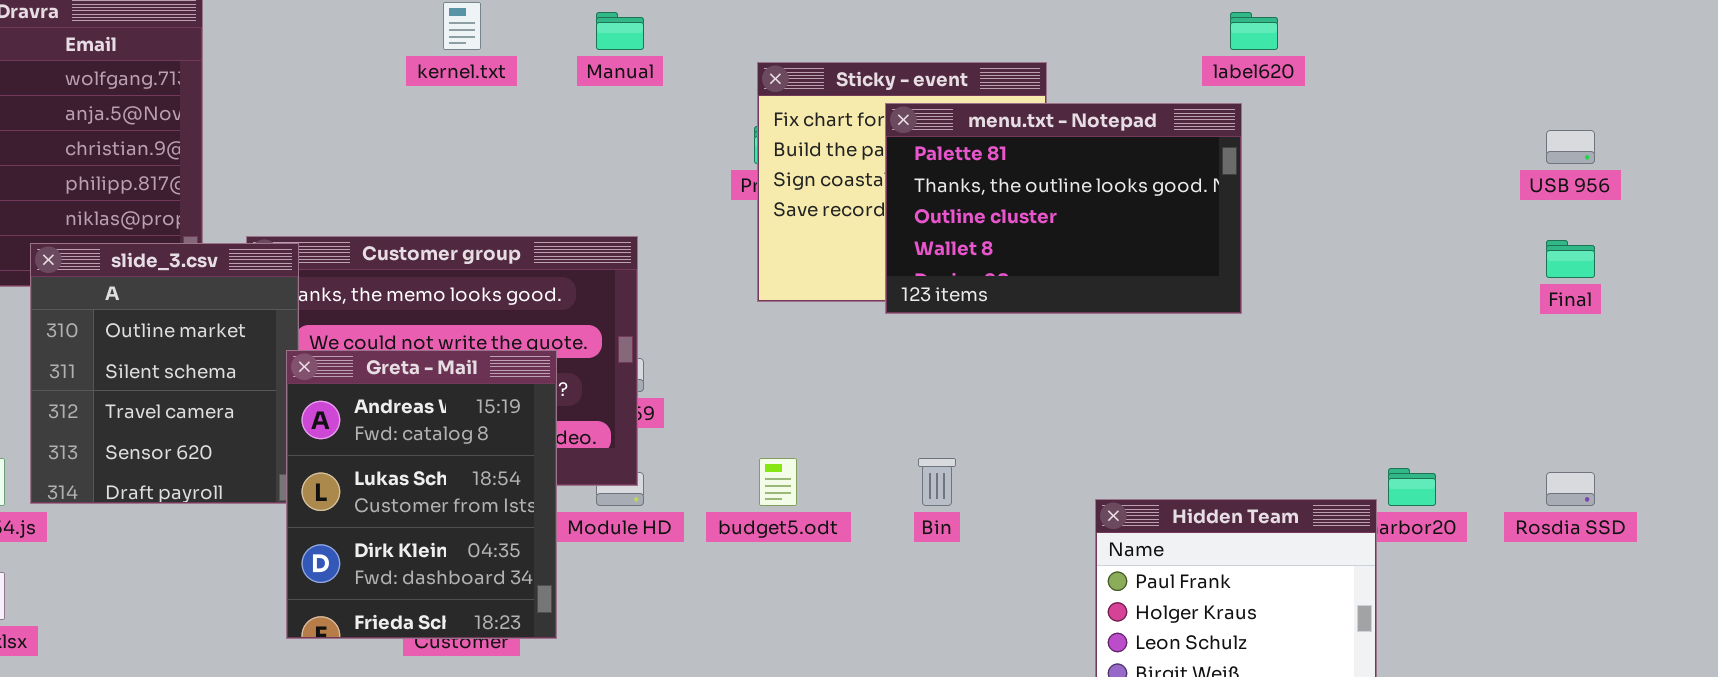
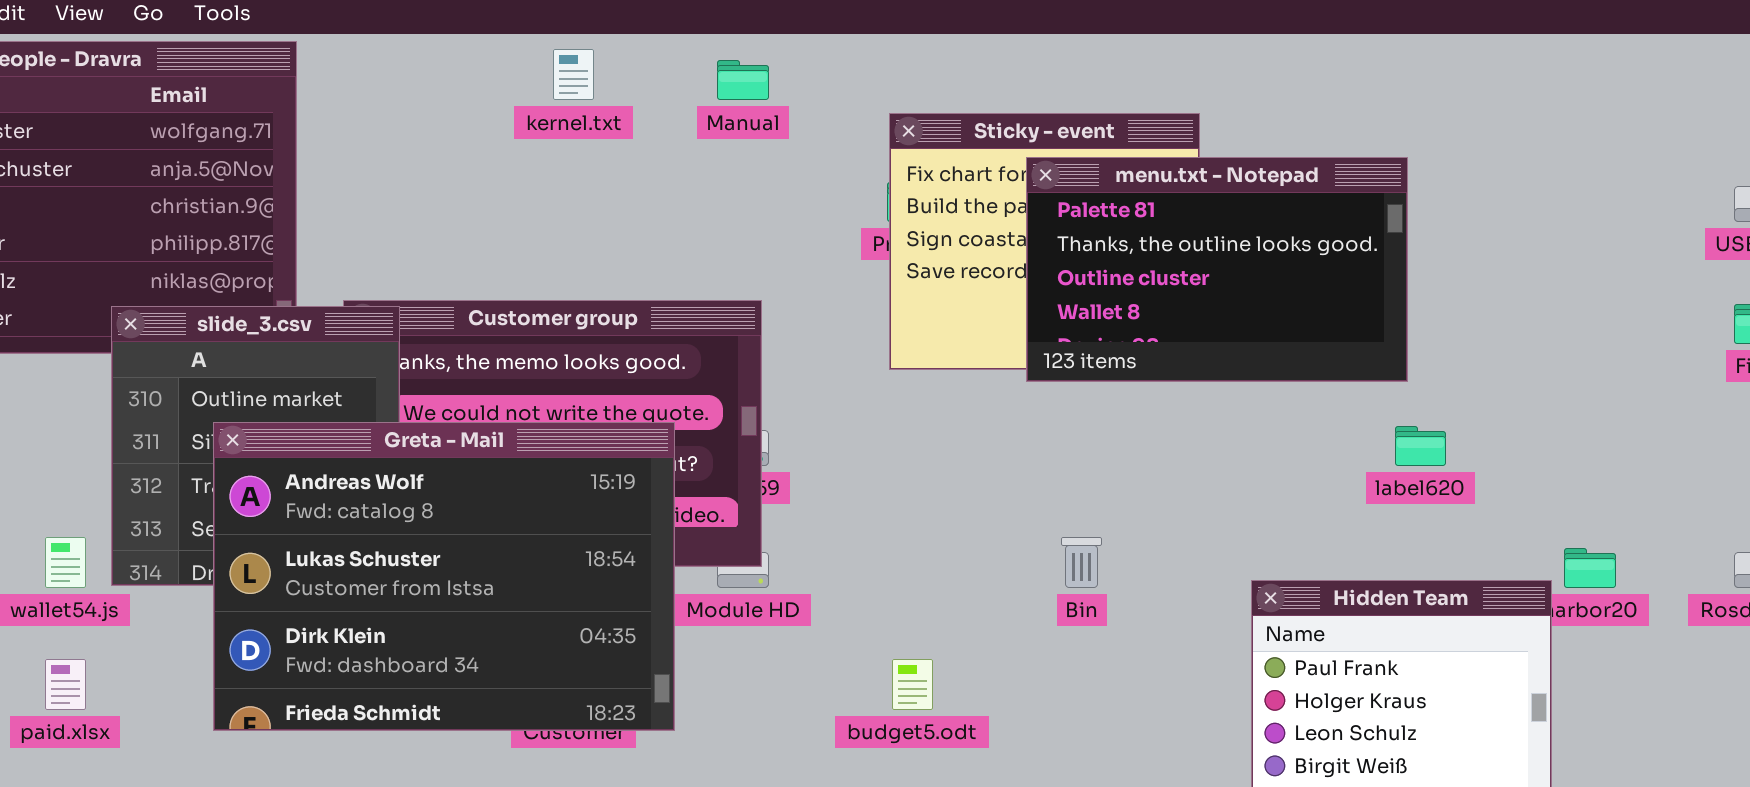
label620: [1230,12,1278,50] -> [1395,426,1446,466], moved
Greta - Mail: [286,350,557,639] -> [213,422,675,731], resized
budget5.odt: [759,458,797,506] -> [892,659,933,710], moved

